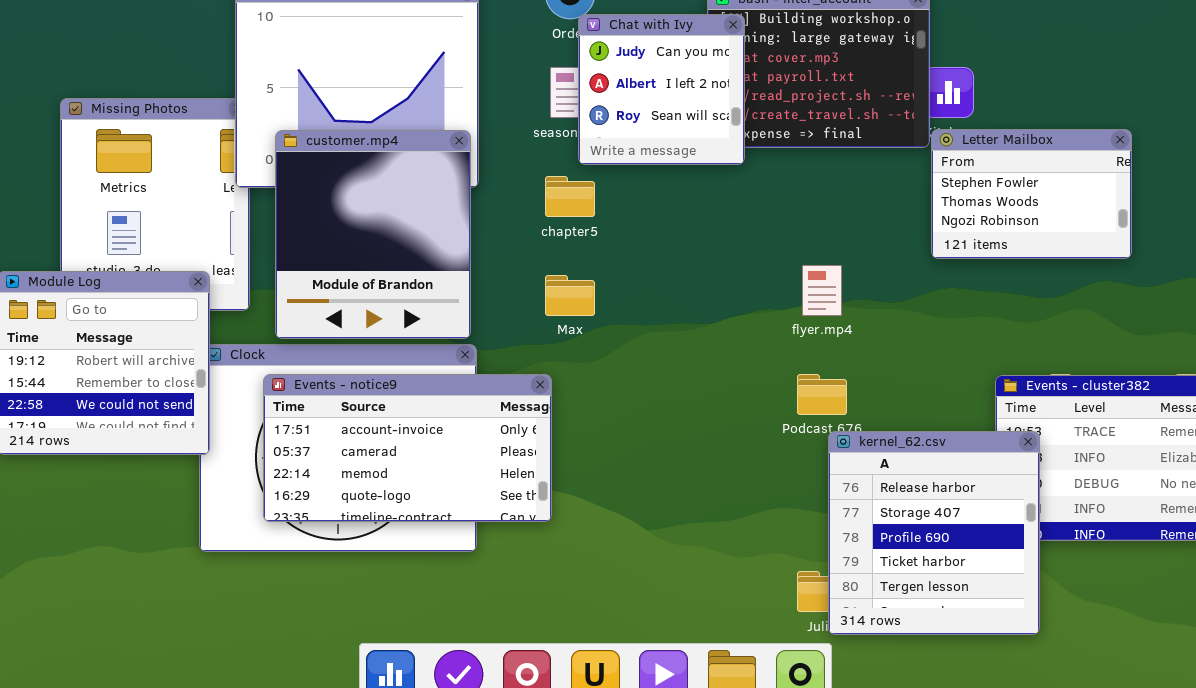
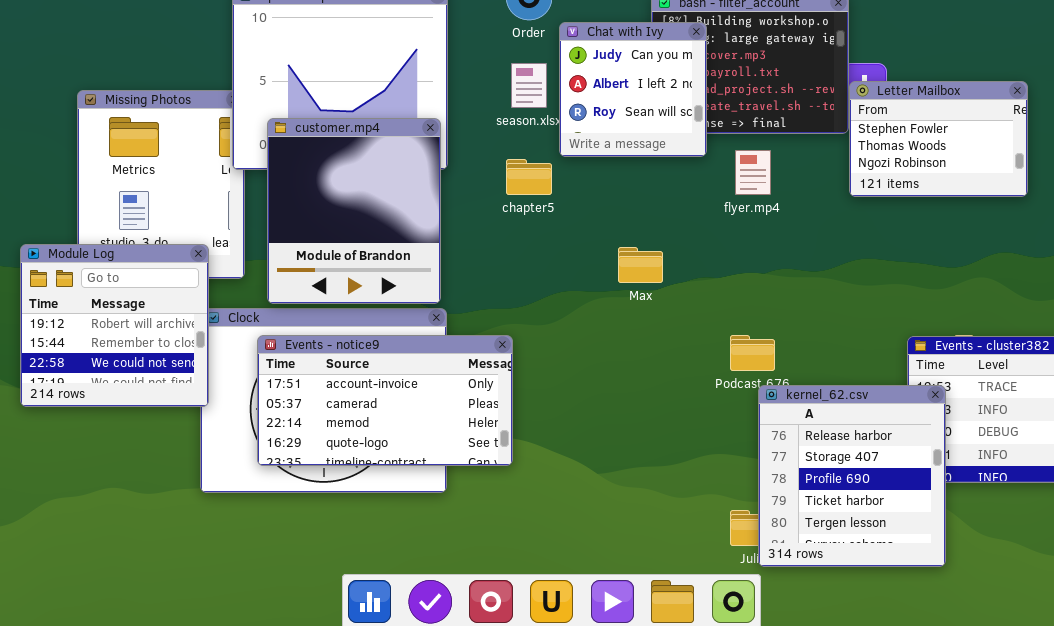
Chat with Ivy: [578,14,745,165] -> [559,22,707,157], moved
Letter Mailbox: [931,129,1132,259] -> [849,81,1028,197], moved
flyer.mp4: [802,265,842,316] -> [735,150,771,195], moved
Max: [545,275,595,316] -> [618,247,663,283], moved

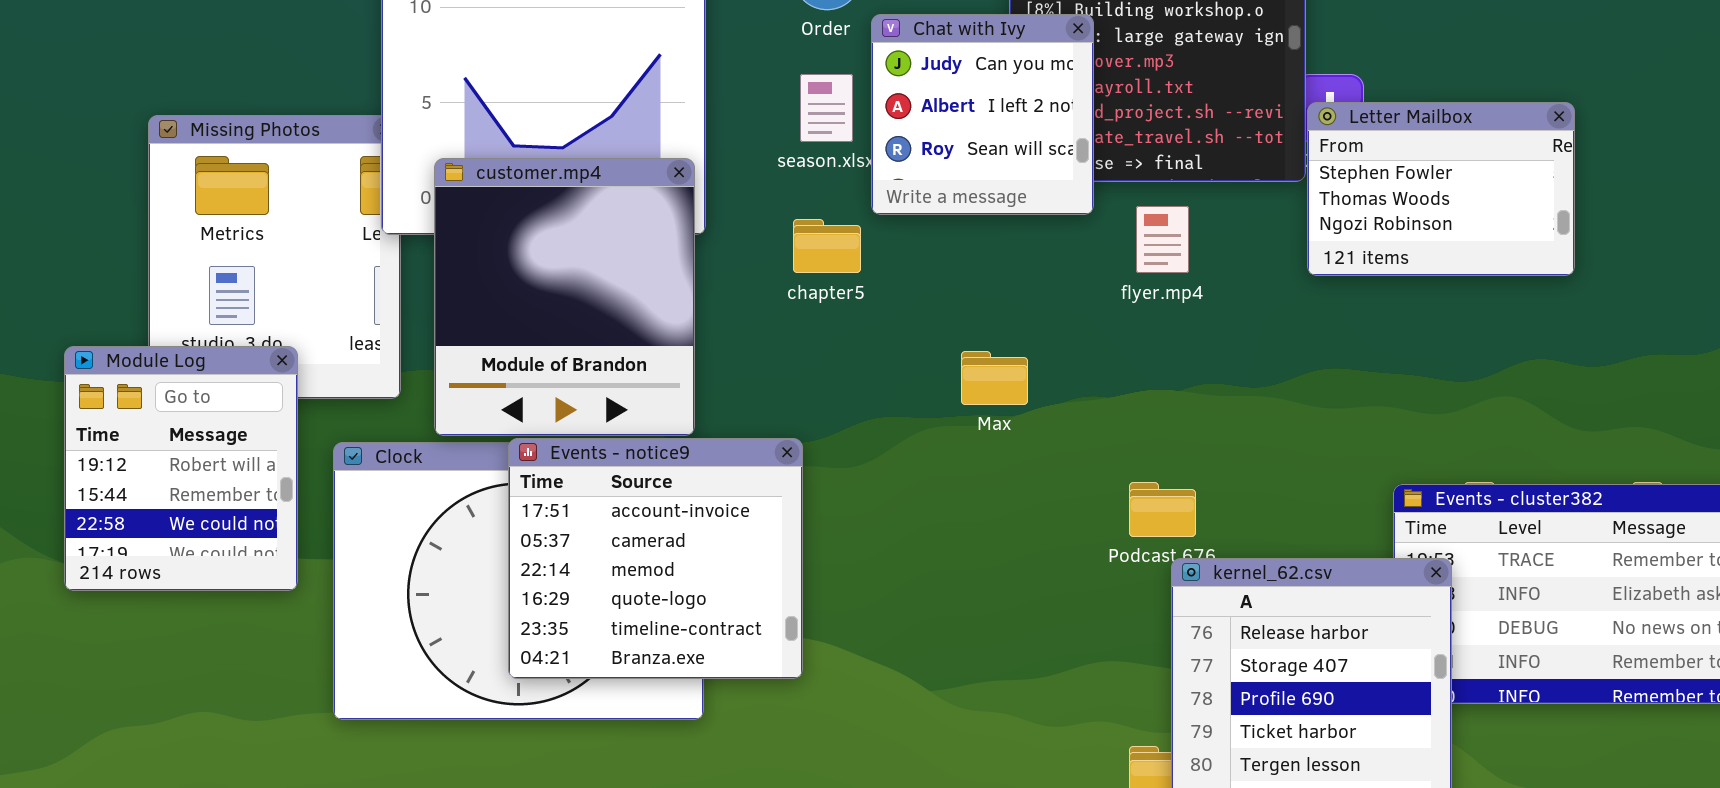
Module Log: [20,244,209,407] -> [64,346,298,591], resized
Events - notice9: [257,335,513,466] -> [508,438,803,679], resized

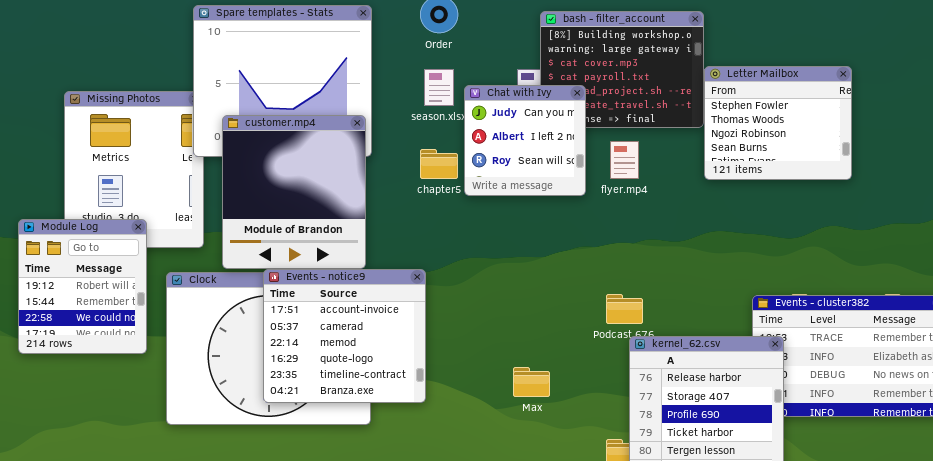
Chat with Ivy: [871,14,1094,215] -> [464,85,586,196], moved
Letter Mailbox: [1307,102,1575,276] -> [704,66,852,180], resized
Max: [961,351,1028,405] -> [513,367,550,397], moved

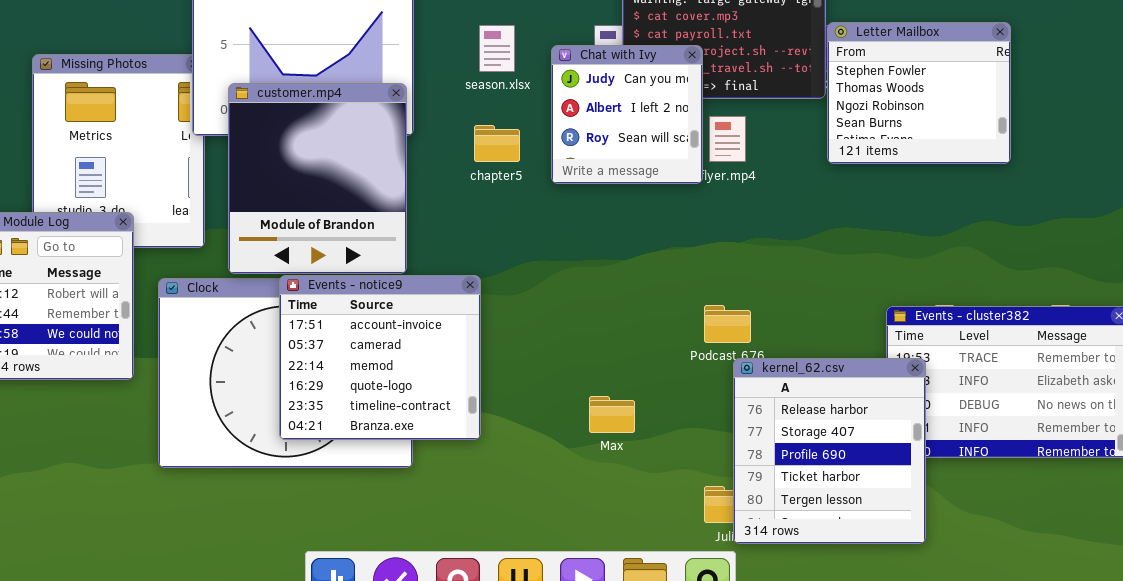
Chat with Ivy: [464,85,586,196] -> [551,45,703,184], moved

